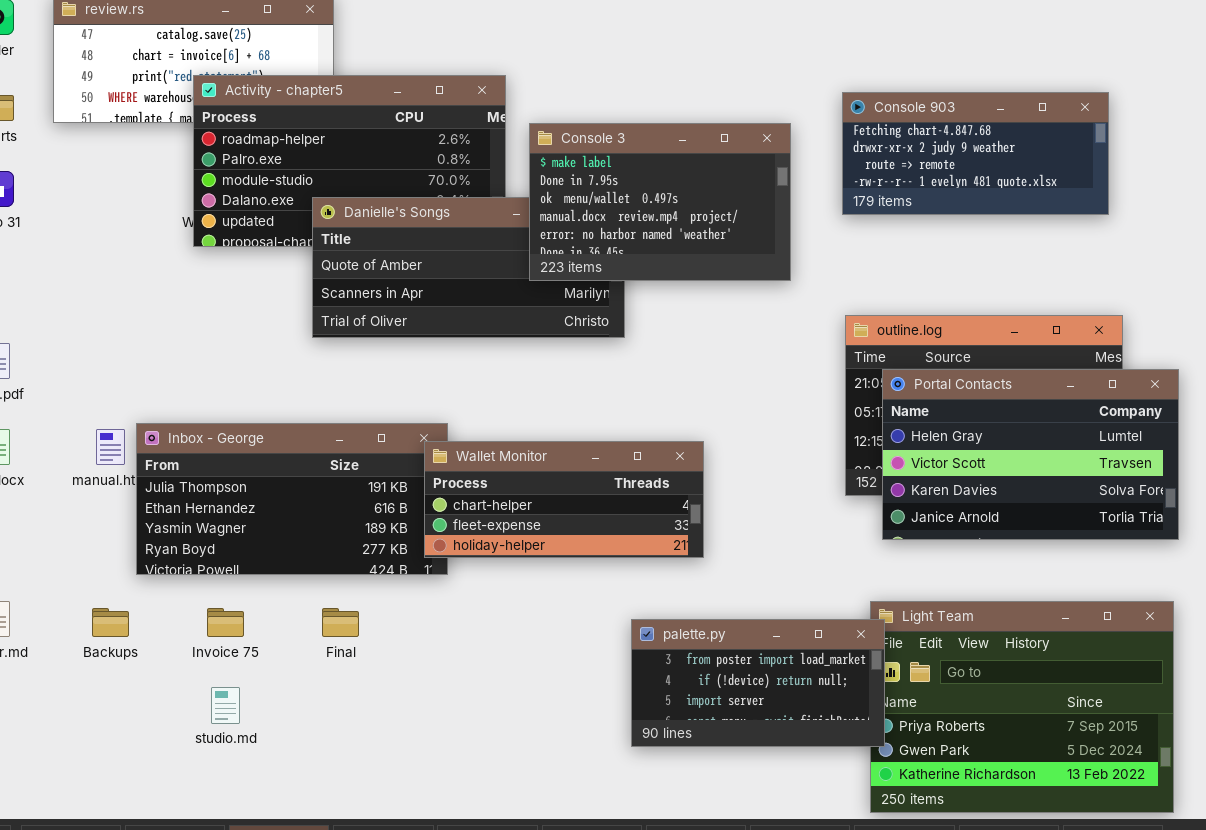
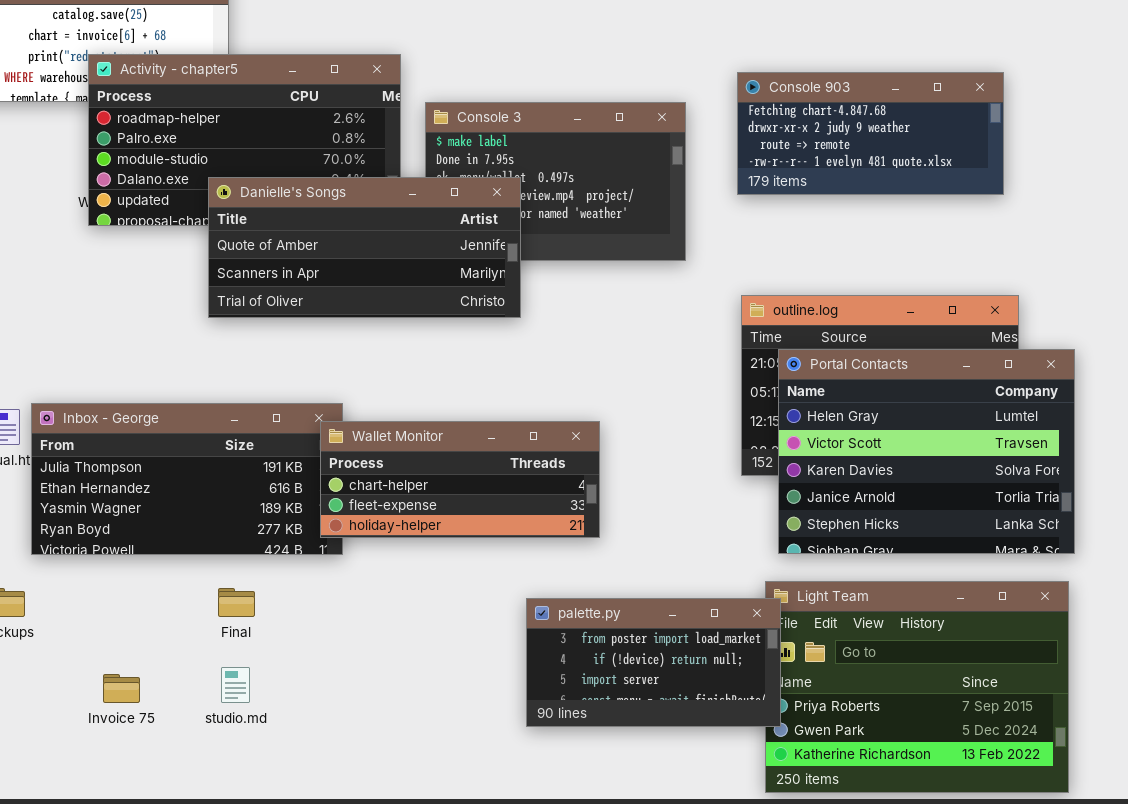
Danielle's Songs: [312,197,625,338] -> [208,177,521,318], raised
Portal Contacts: [882,369,1179,540] -> [778,349,1075,554], resized
Invoice 75: [207,608,244,637] -> [103,674,140,703], moved
studio.md: [211,687,240,724] -> [221,667,250,703], moved

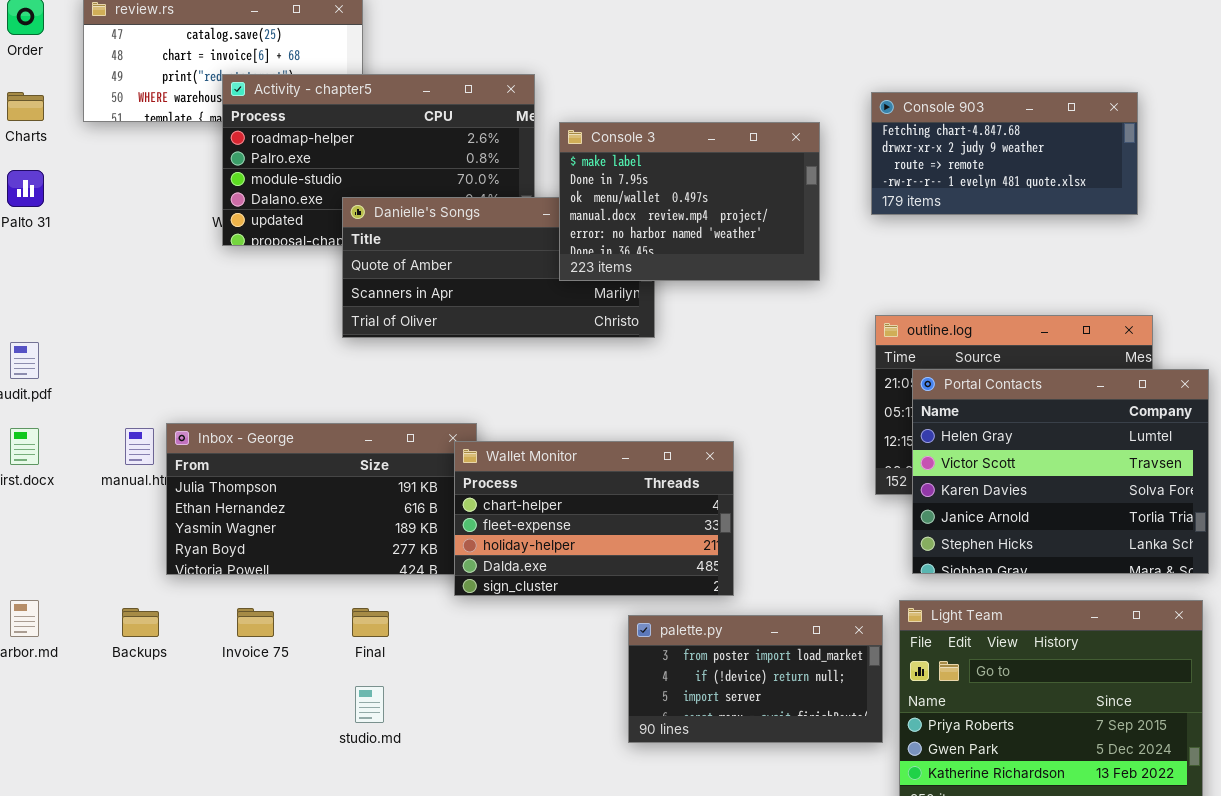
Console 3: [425,102,686,261] -> [559,122,820,281], raised
Wallet Monitor: [320,421,600,538] -> [454,441,734,596], resized
palette.py: [526,598,781,727] -> [628,615,883,743], moved
Invoice 75: [103,674,140,703] -> [237,608,274,637], moved

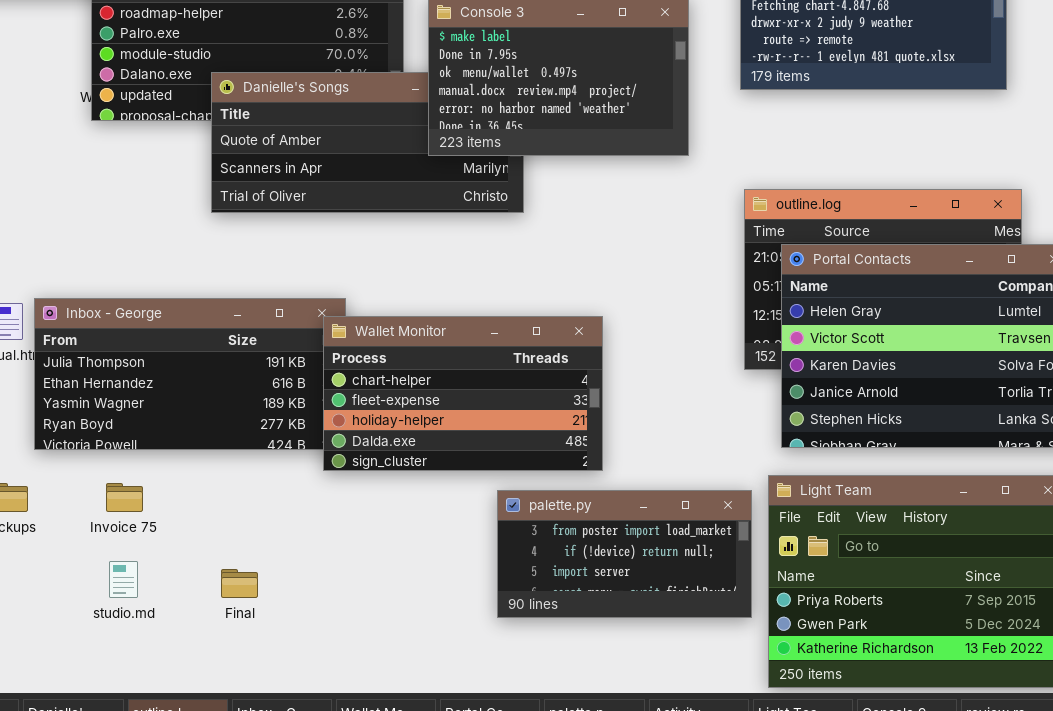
Final: [352,608,389,637] -> [221,569,258,598], moved
studio.md: [355,686,384,723] -> [109,561,138,598], moved

